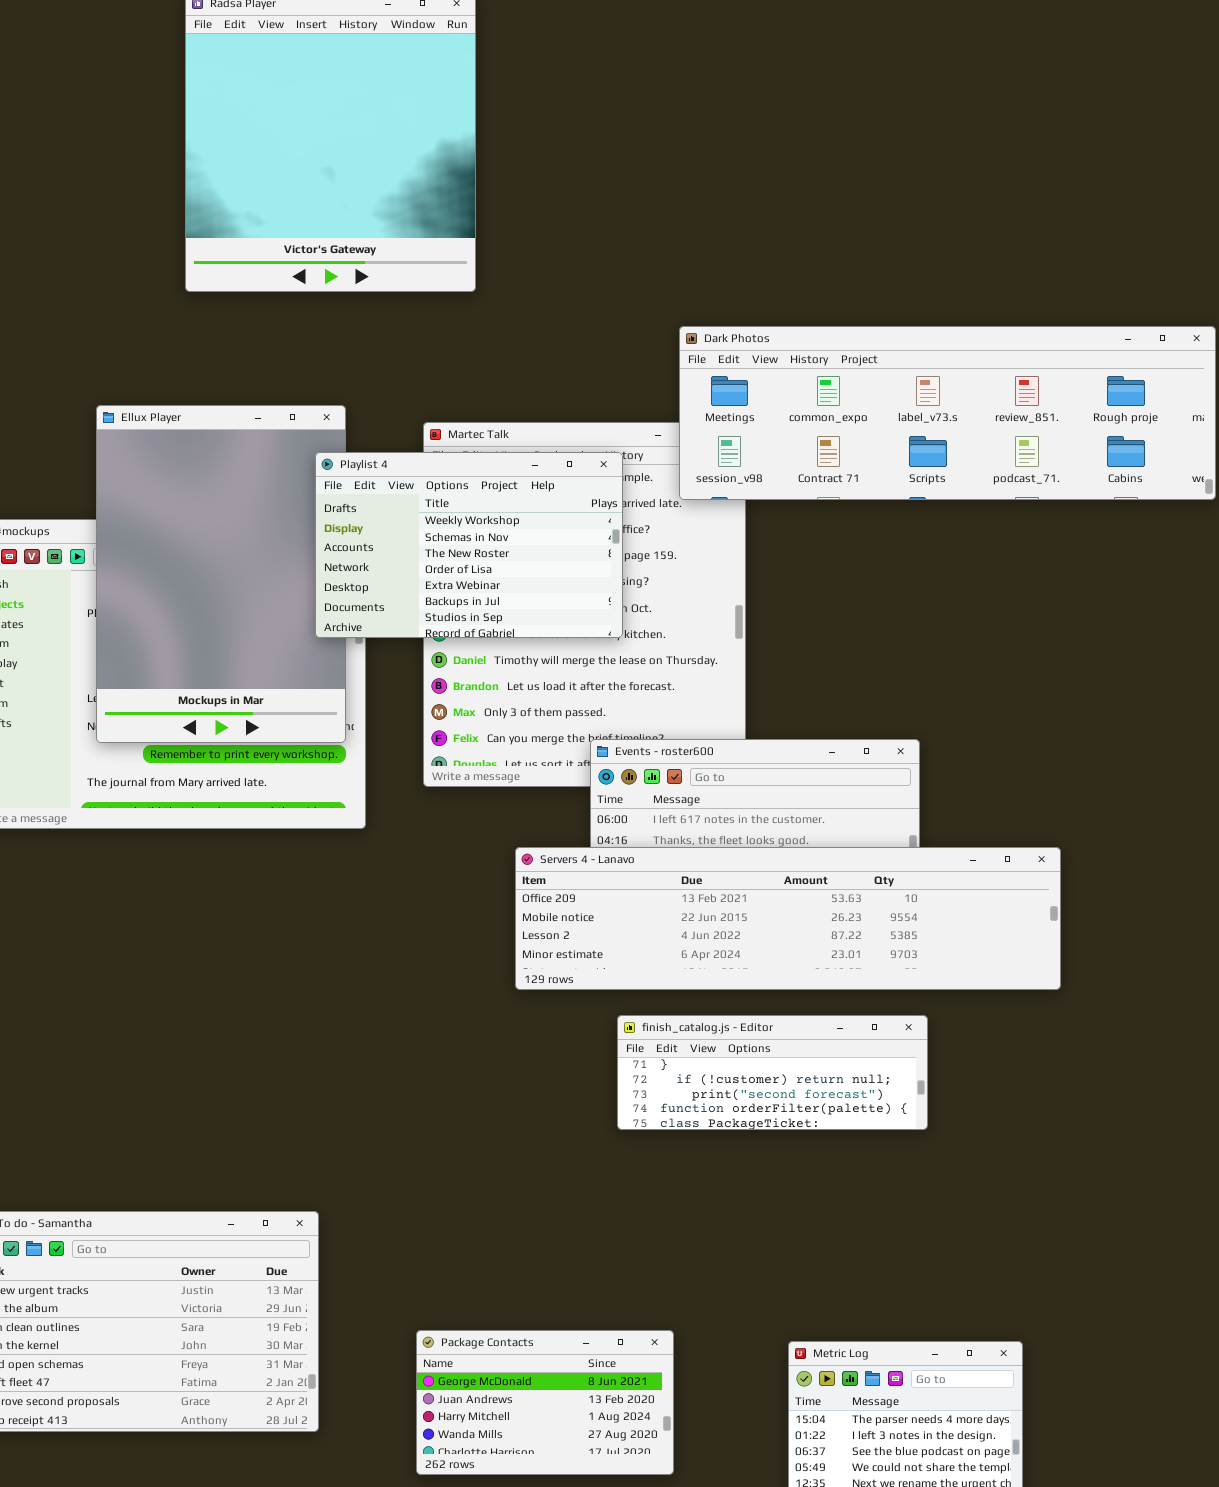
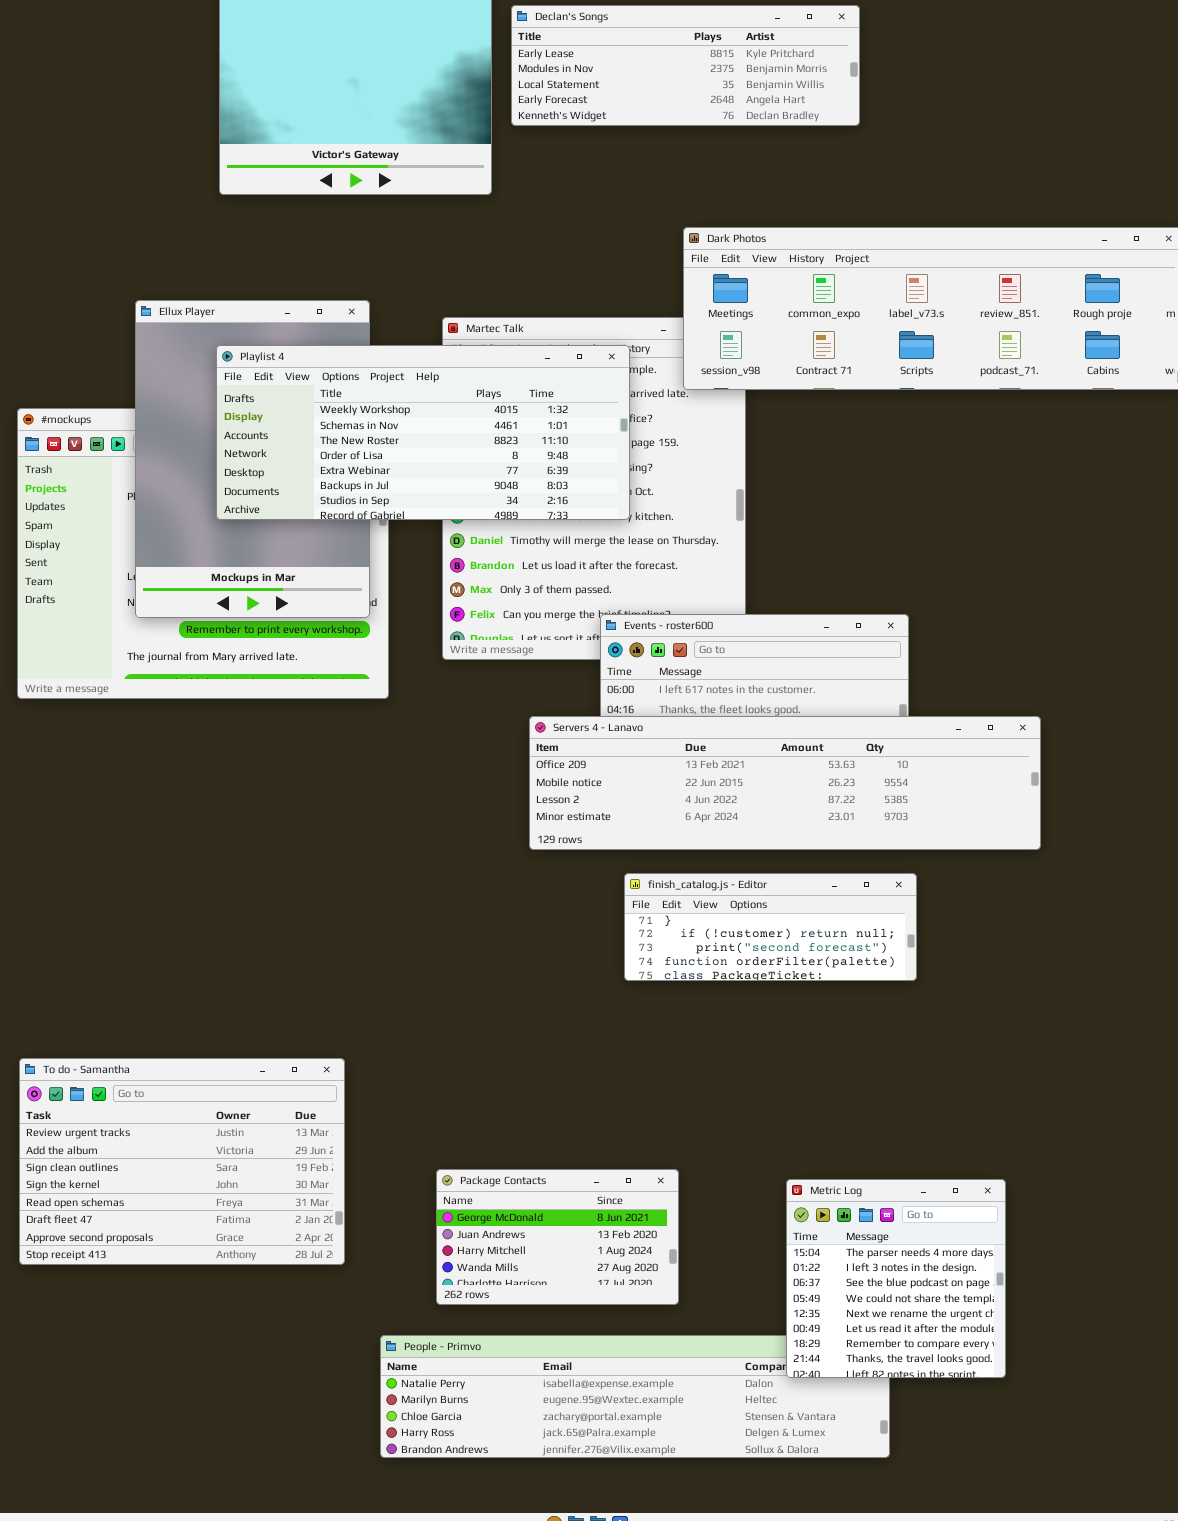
Declan's Songs: none -> [511,5,860,126], opened
Playlist 4: [315,452,623,638] -> [216,345,630,520], resized

